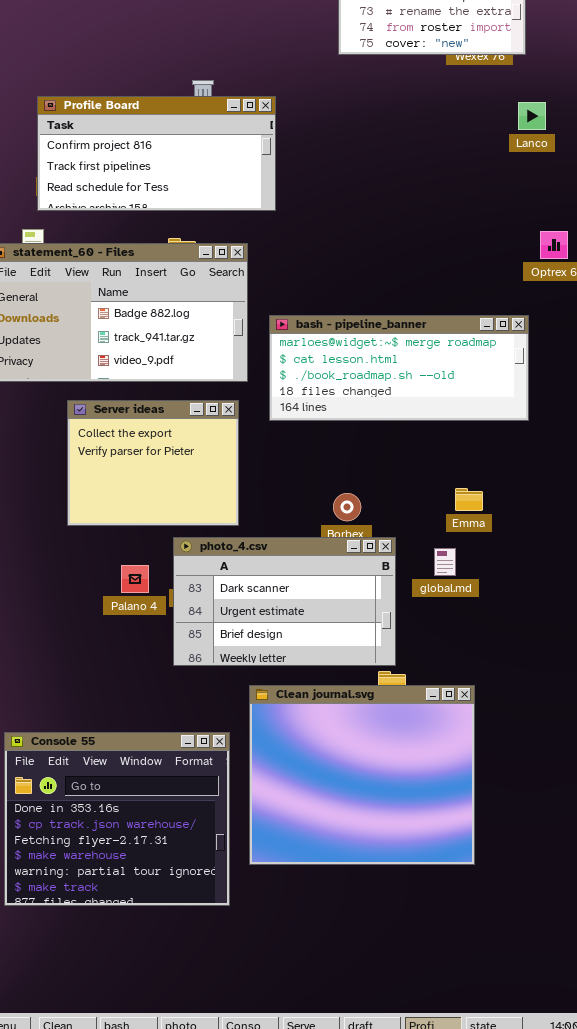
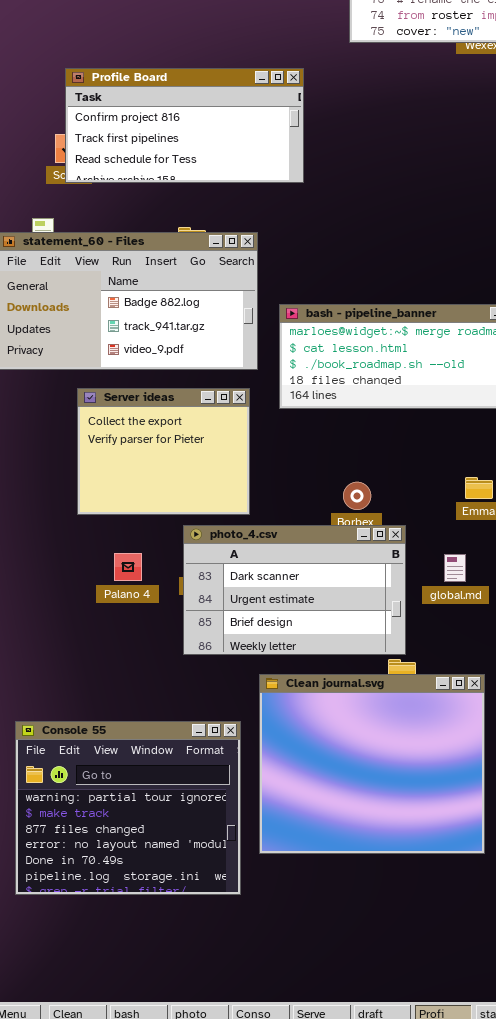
Profile Board: [37,96,276,211] -> [65,68,304,183], moved
global.md: [434,548,456,576] -> [444,554,466,582], moved
Palano 4: [121,565,149,593] -> [114,553,142,581], moved
Console 55: [4,732,230,906] -> [15,721,241,895], scrolled down 4 rows

